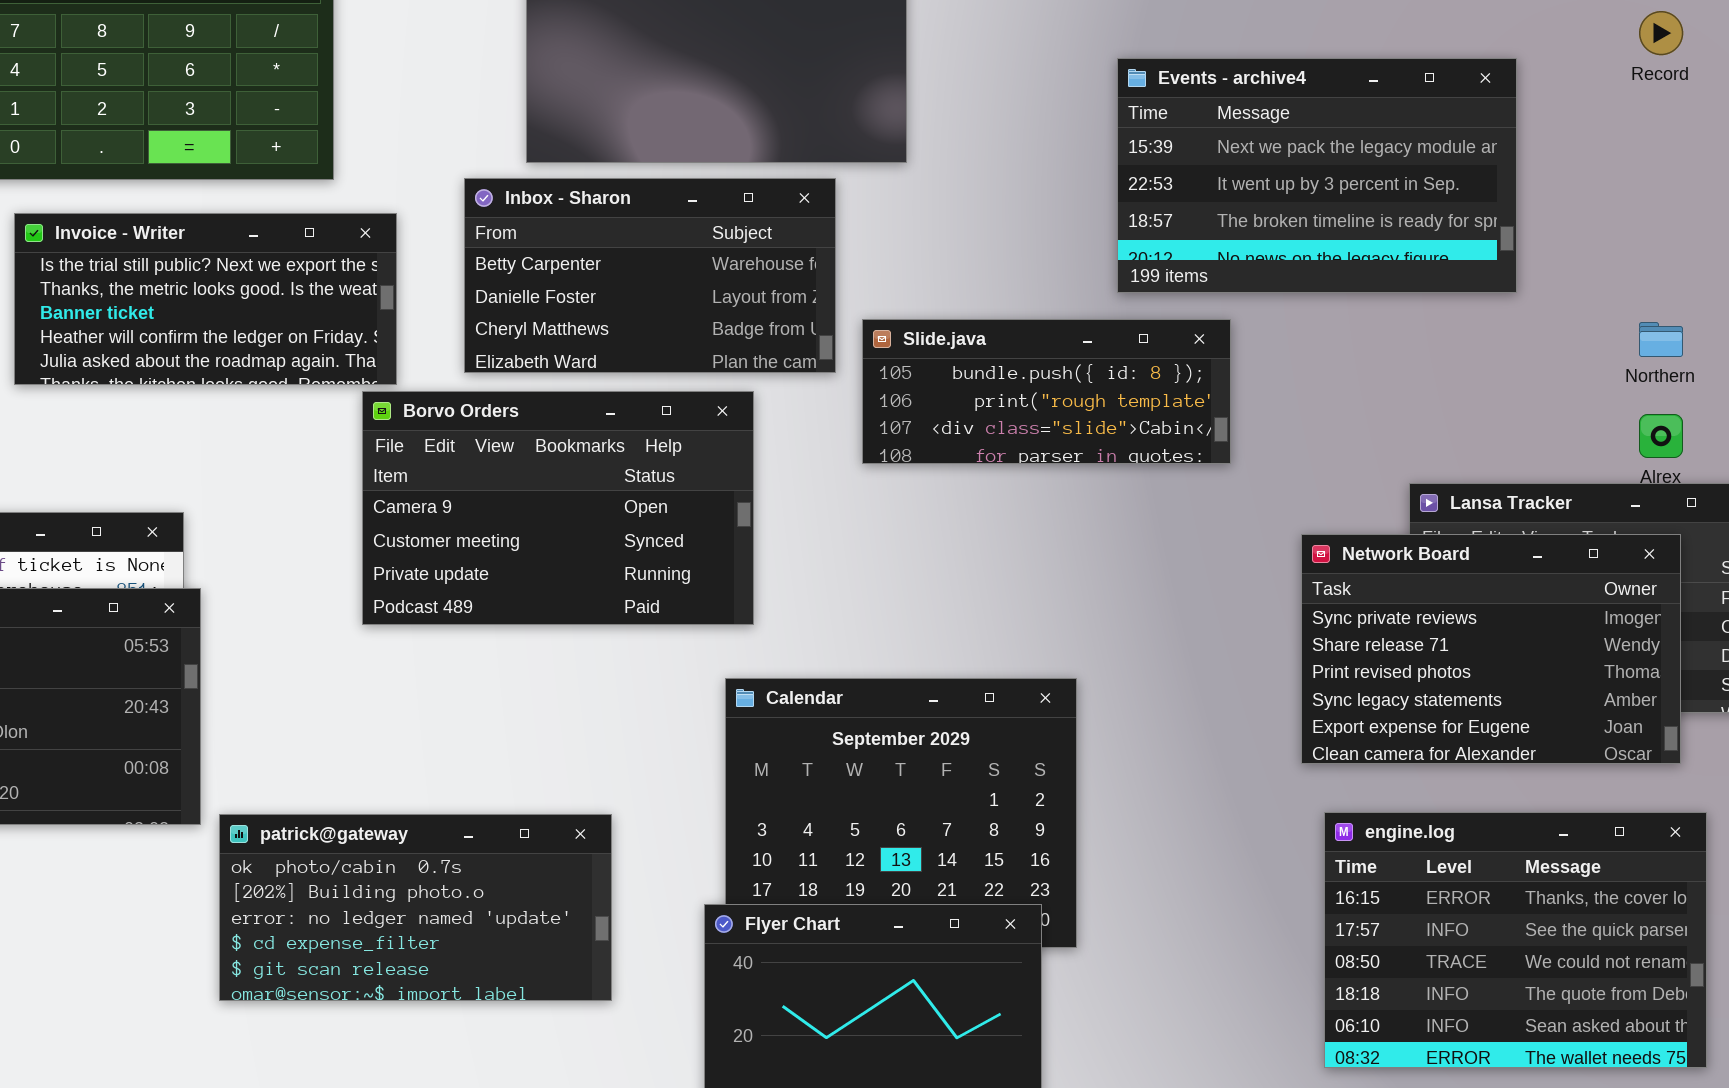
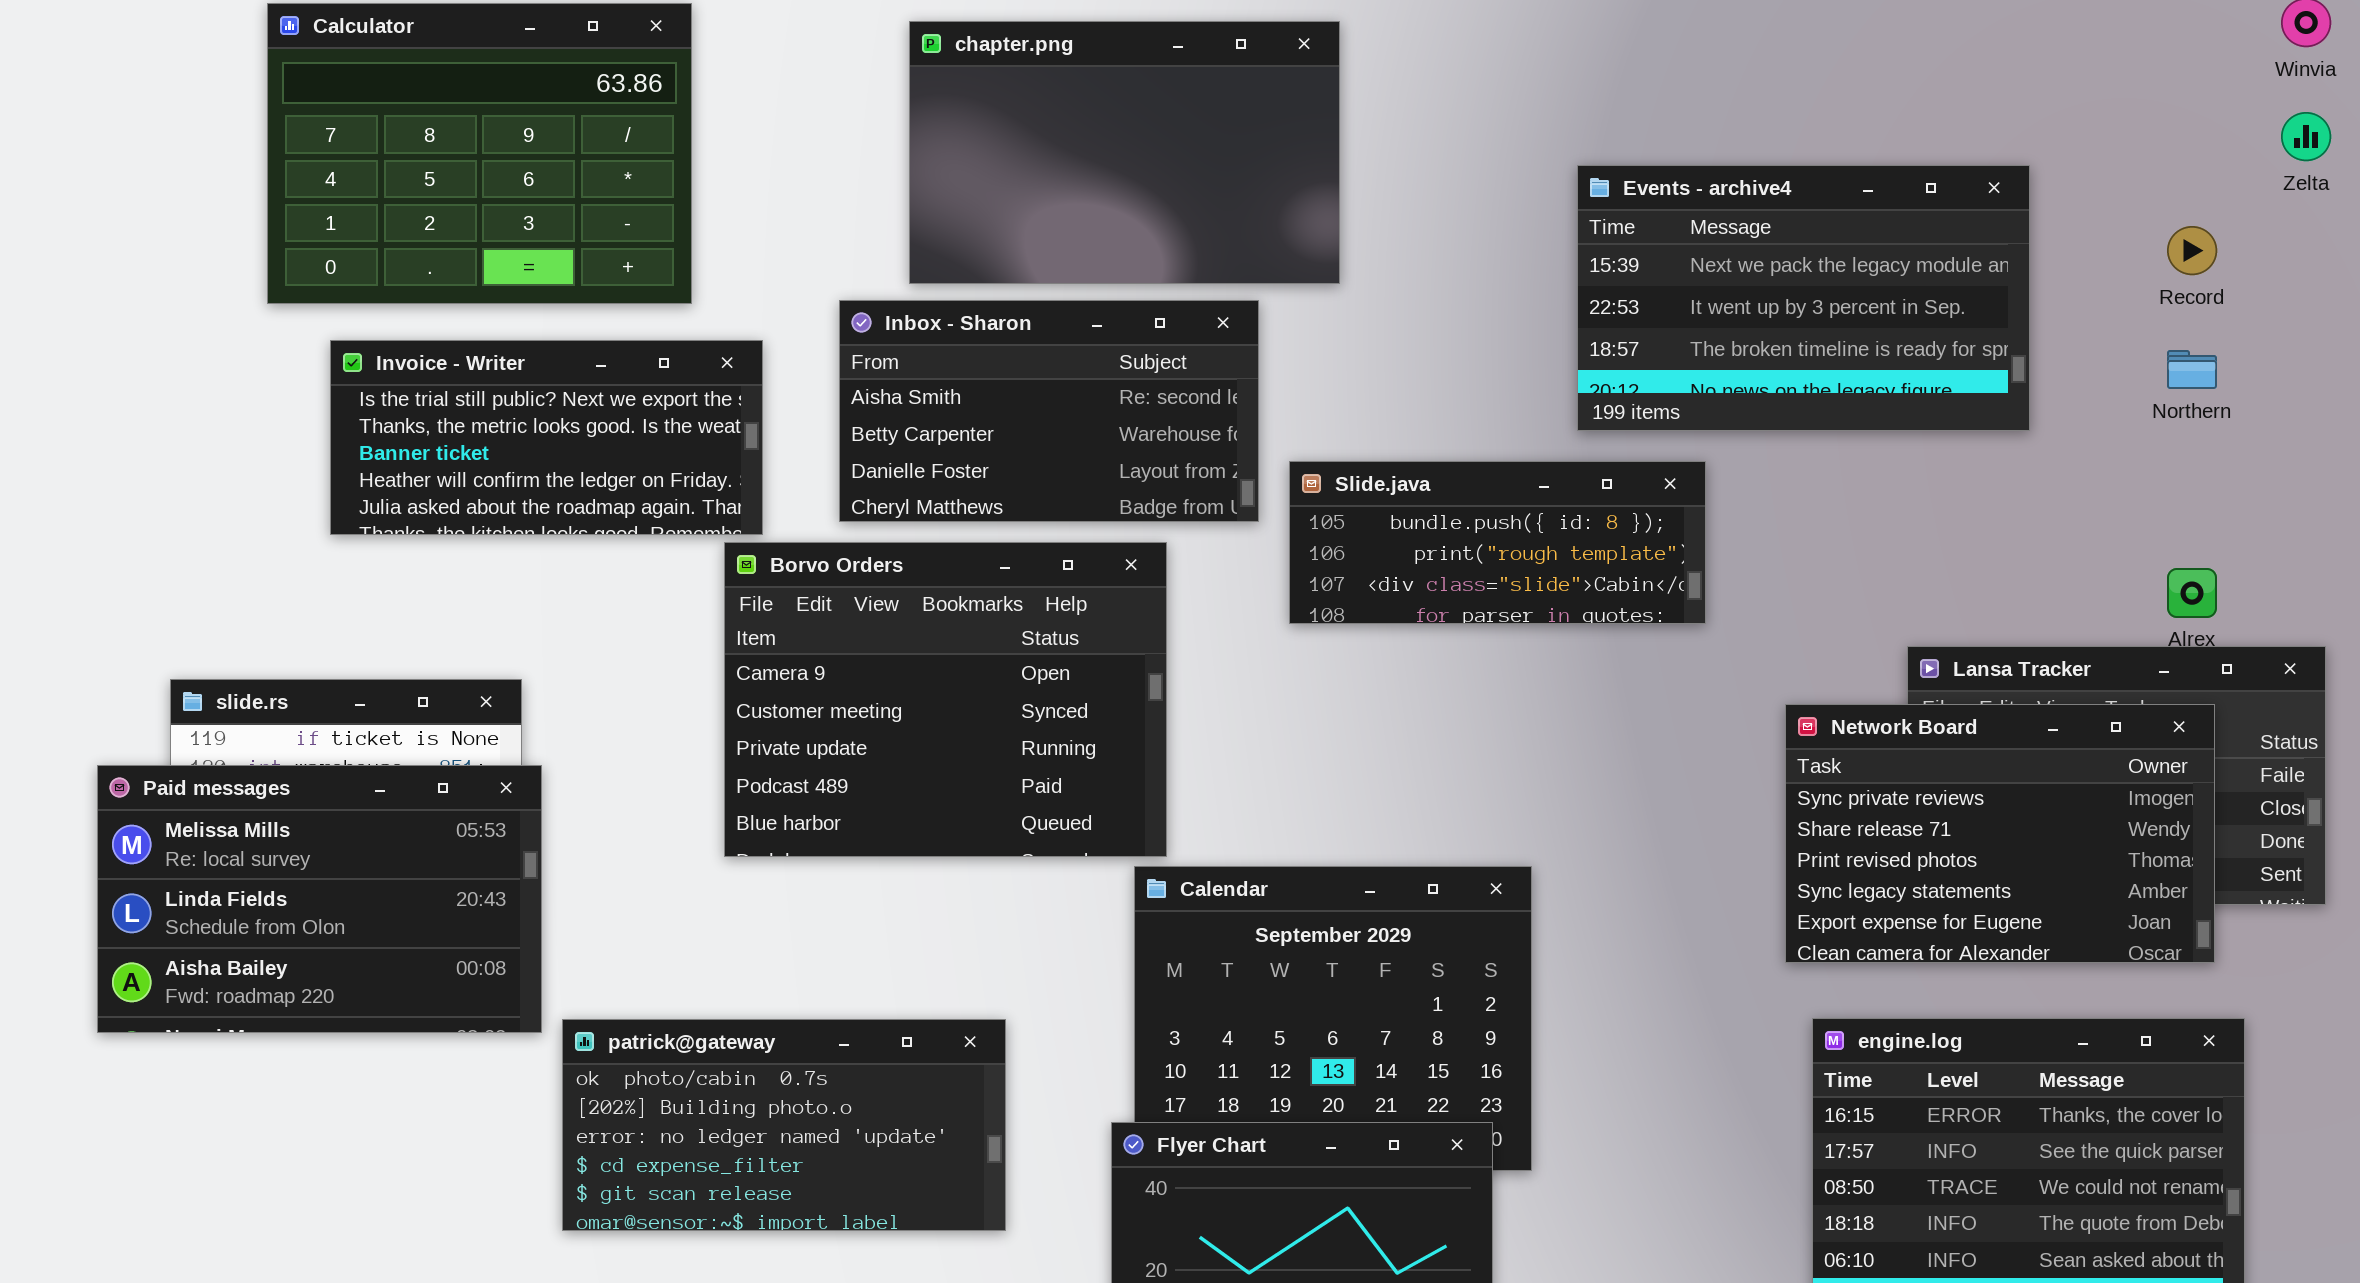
Record: [1639,11,1683,55] -> [2167,226,2217,275], moved
Inbox - Sharon: [464,178,836,373] -> [839,300,1259,522], scrolled up 1 row
Northern: [1639,322,1683,357] -> [2167,350,2217,389], moved
Borvo Orders: [362,391,754,625] -> [724,542,1167,857], resized

